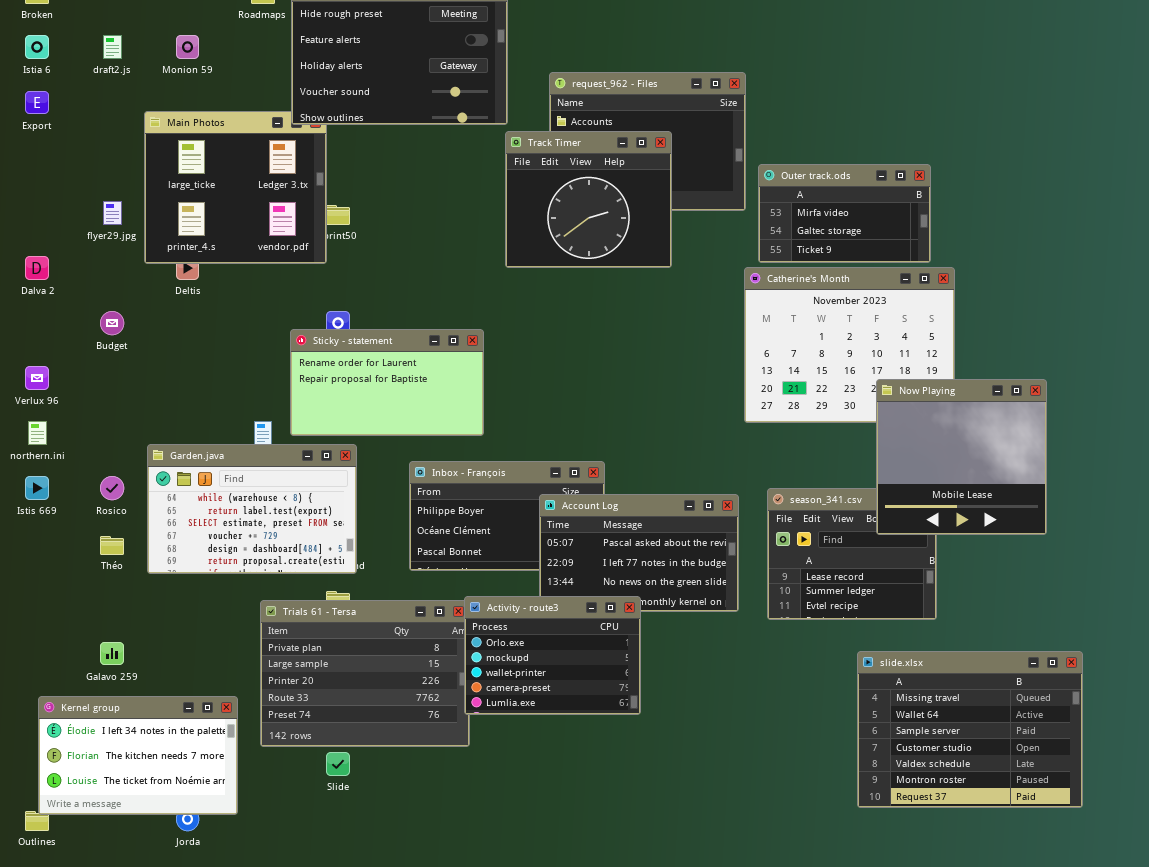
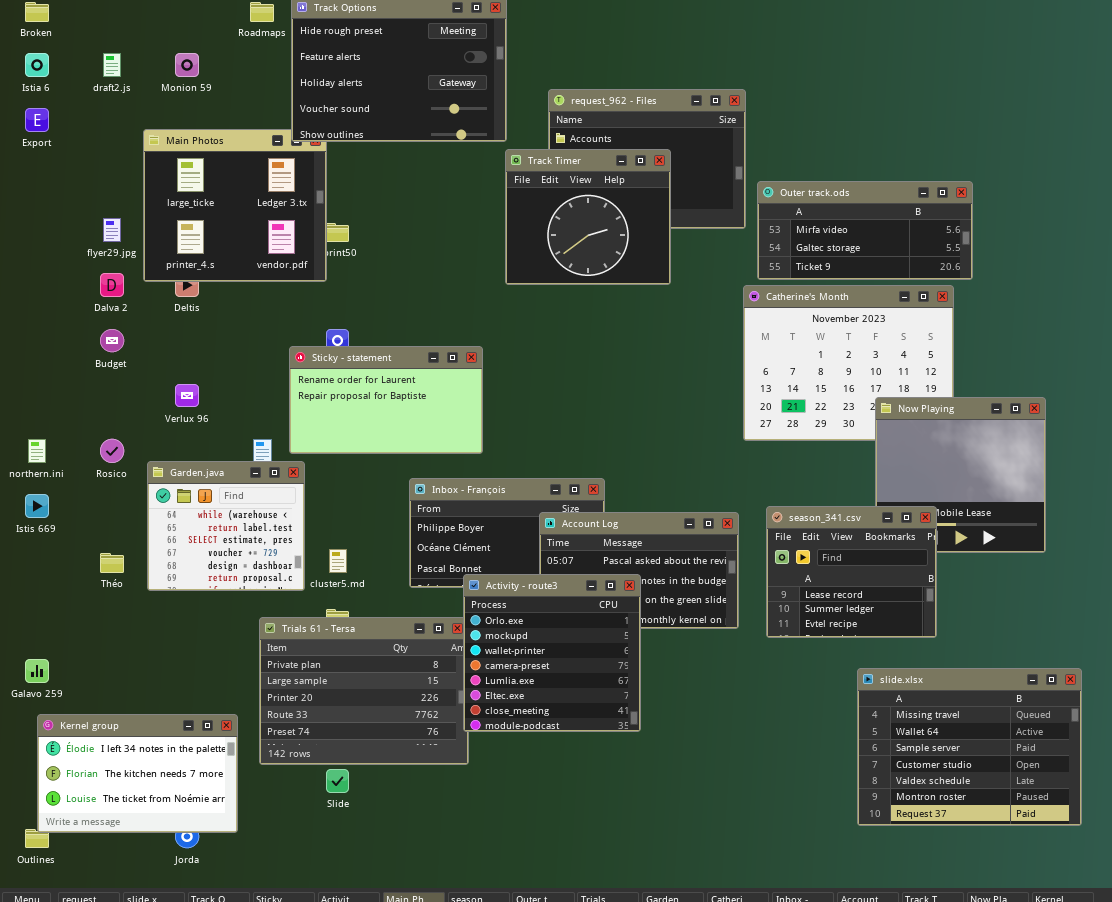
Outer track.ods: [758,164,931,263] -> [757,181,973,280], resized
Dalva 2: [25,256,49,280] -> [100,273,124,297], moved
Verlux 96: [25,366,49,390] -> [175,384,199,407], moved
Garden.java: [147,444,357,574] -> [147,461,305,591], resized
Rosico: [100,476,124,500] -> [100,439,124,463], moved
season_341.csv: [767,488,937,620] -> [766,506,937,638], raised
Activity - route3: [464,596,641,715] -> [463,574,641,732], resized
Galavo 259: [100,642,124,665] -> [25,659,49,683], moved

